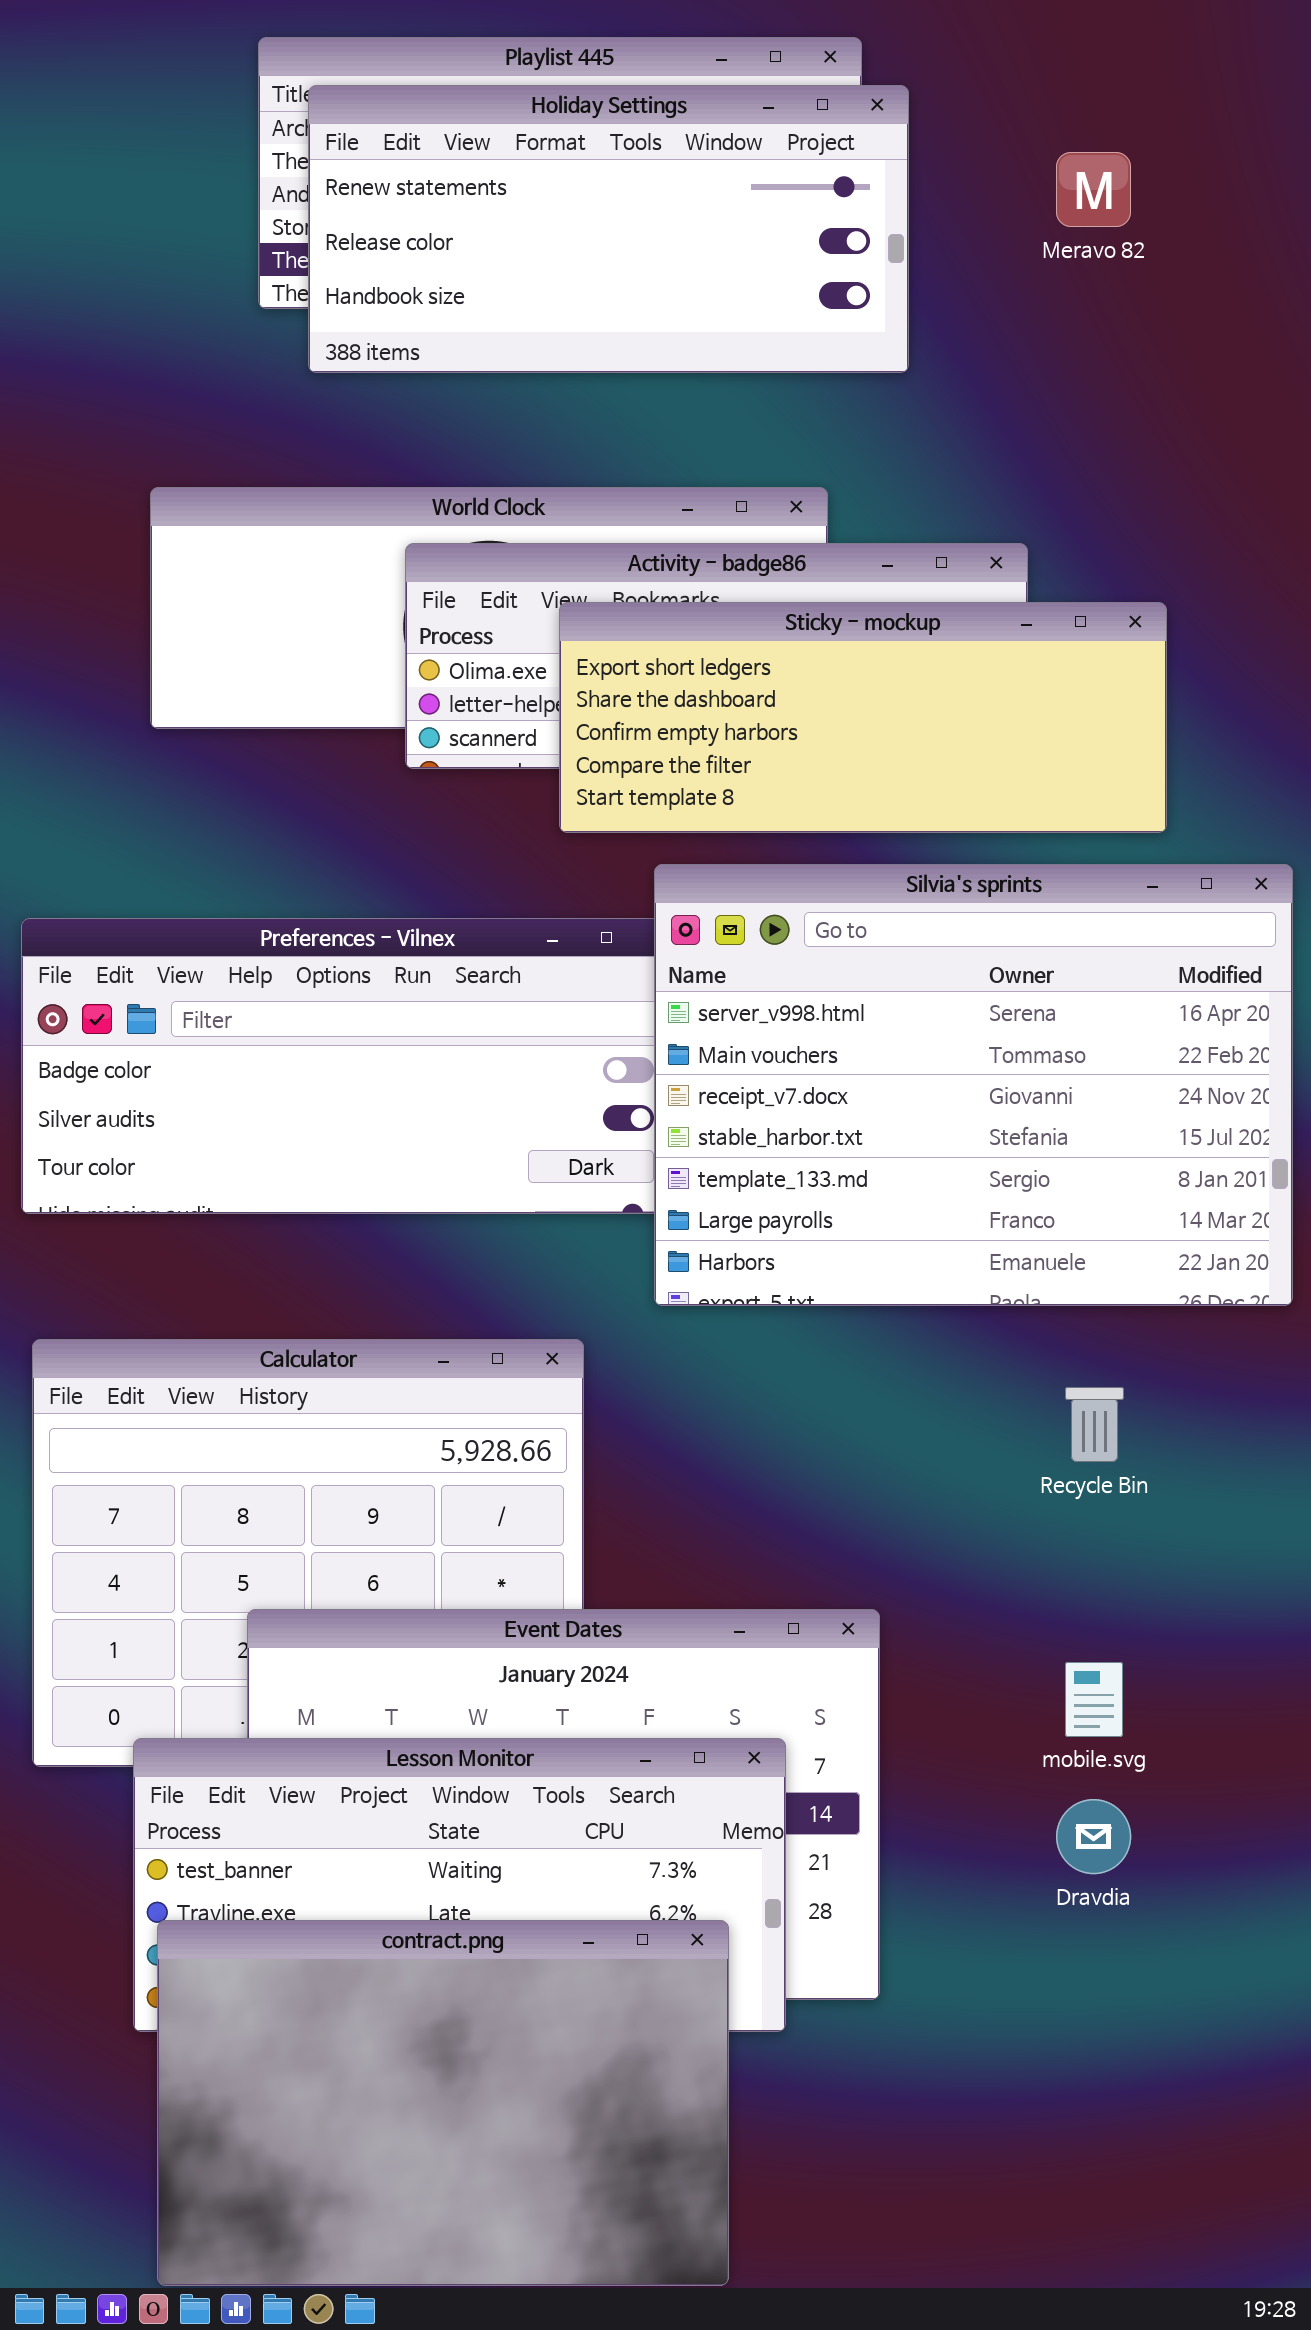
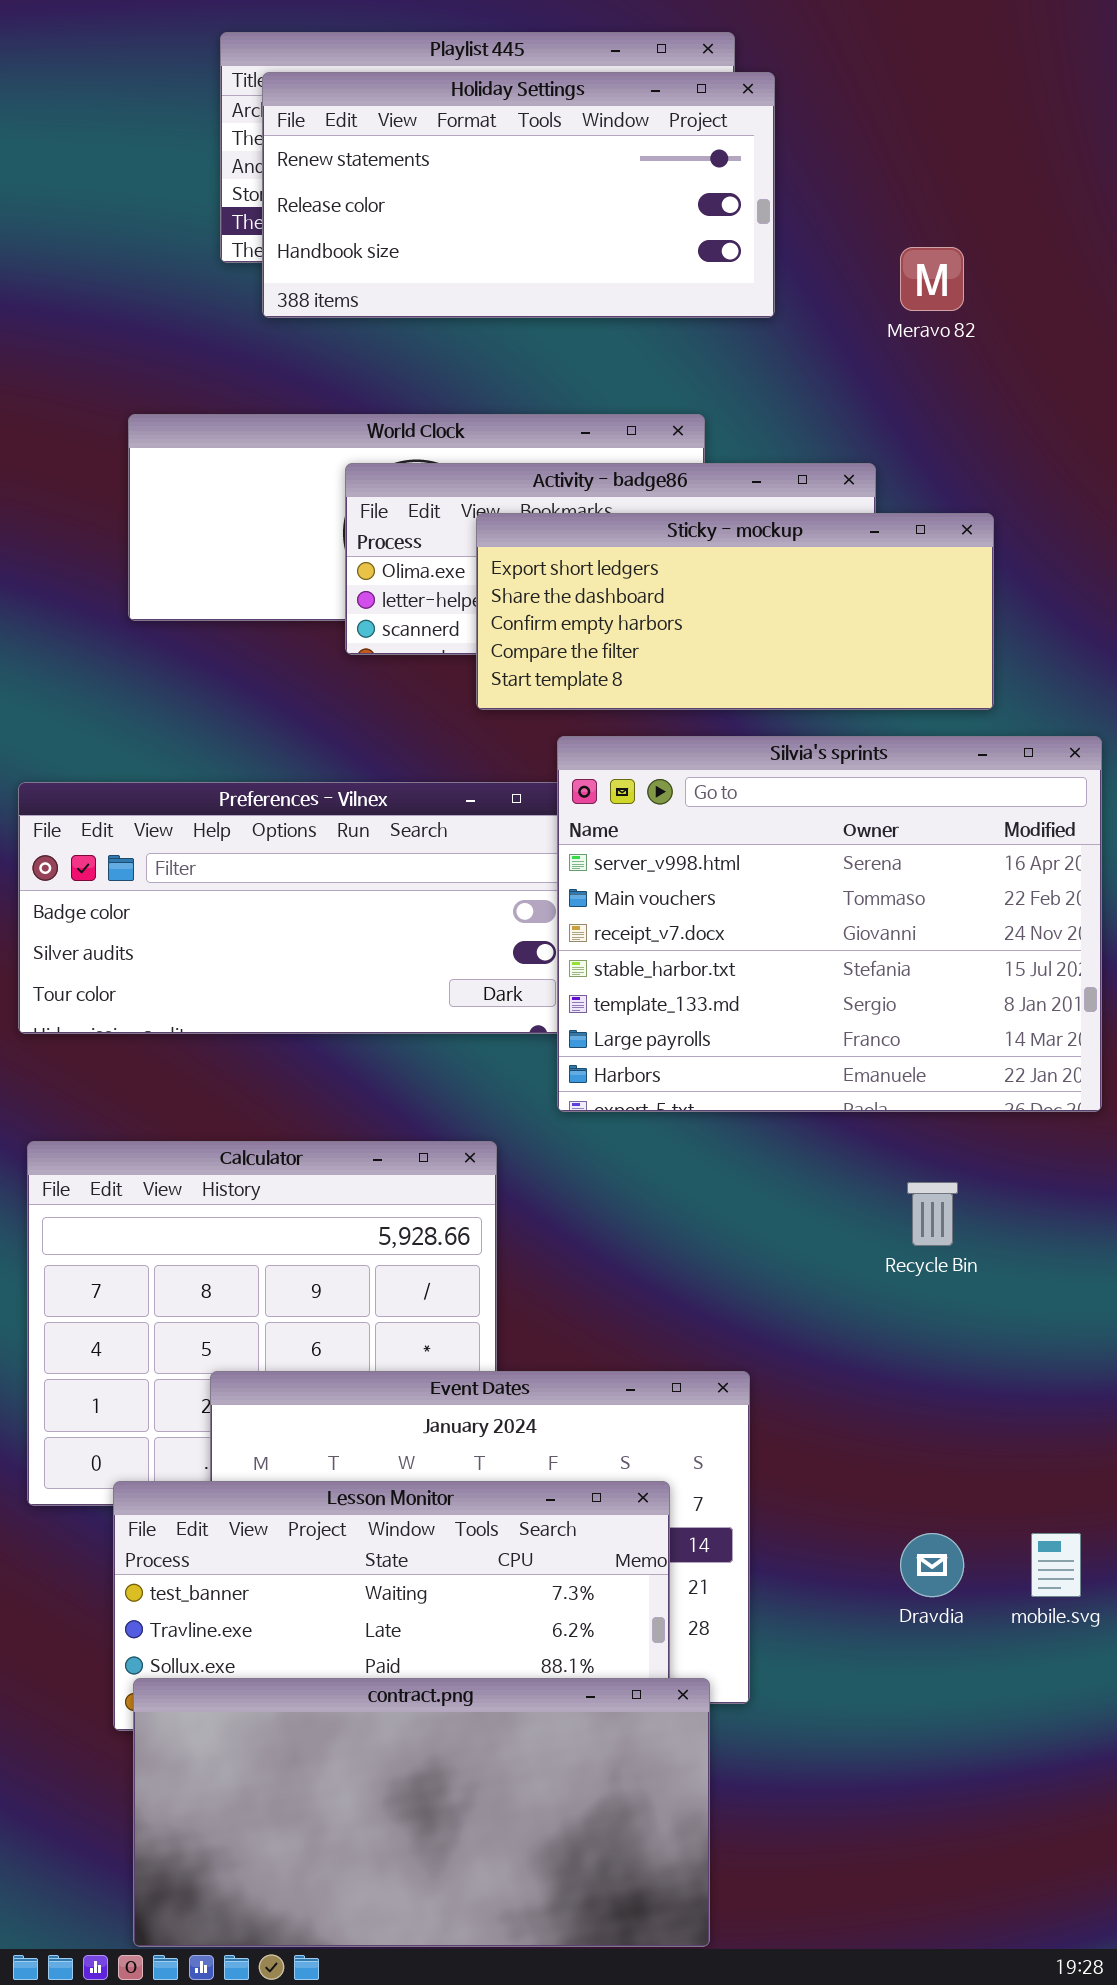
Meravo 82: [1056,152,1131,227] -> [900,247,964,311], moved
mobile.svg: [1065,1662,1123,1737] -> [1031,1533,1081,1597], moved
contract.png: [157,1920,729,2286] -> [133,1678,710,1947], resized

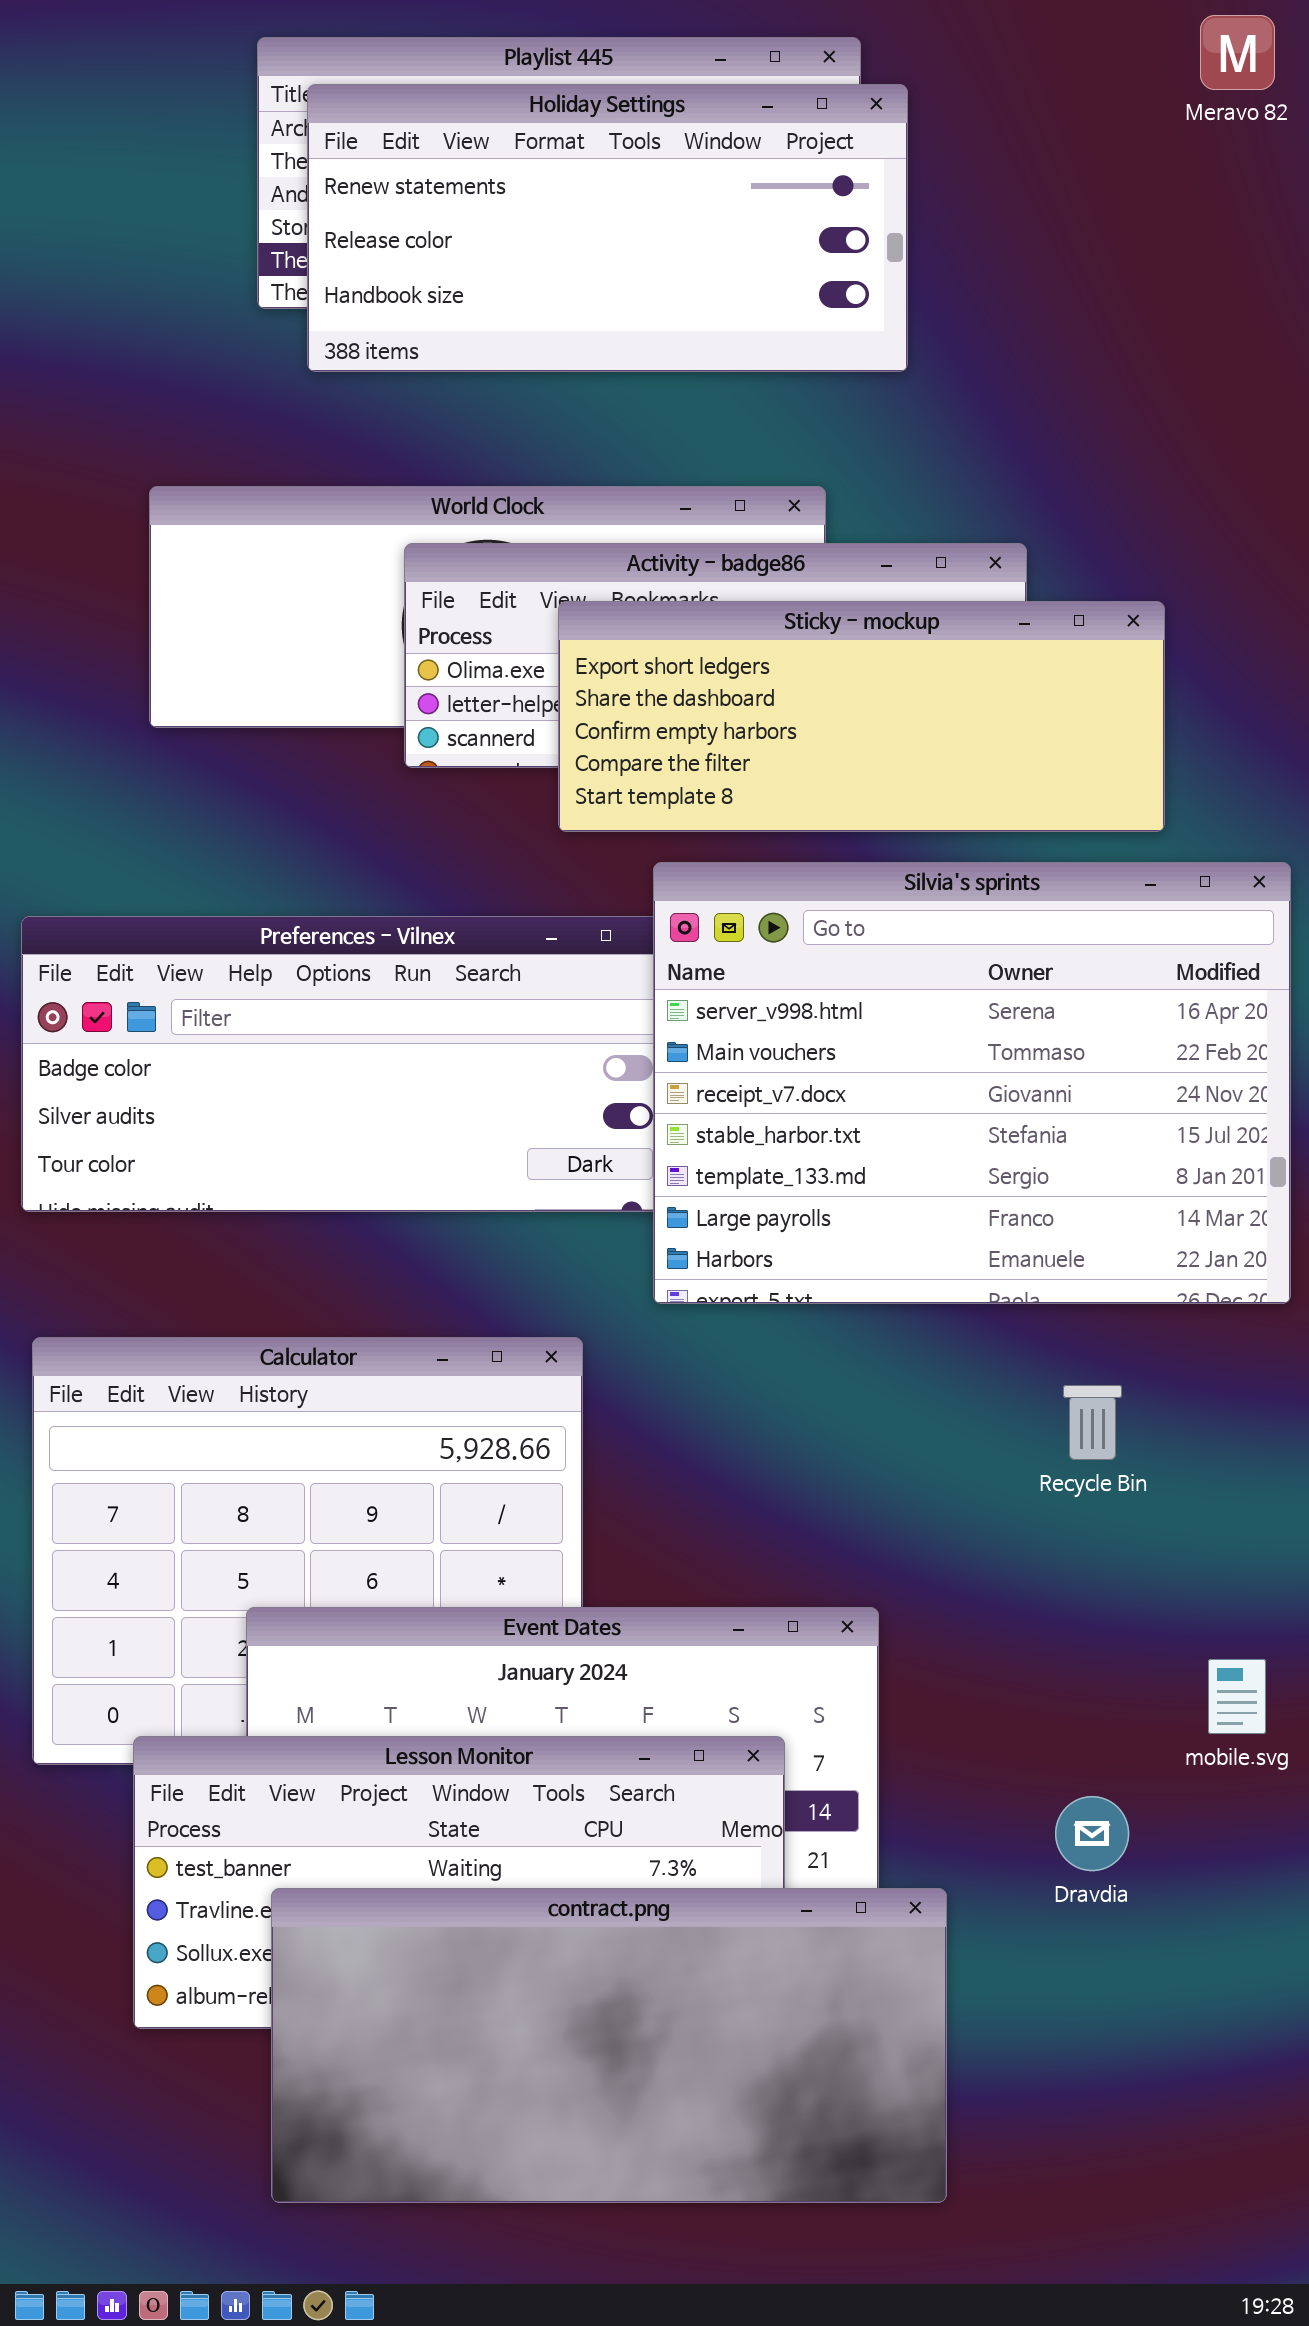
Meravo 82: [900,247,964,311] -> [1200,15,1275,90], moved
mobile.svg: [1031,1533,1081,1597] -> [1208,1659,1266,1734], moved
contract.png: [133,1678,710,1947] -> [271,1888,947,2203], moved

